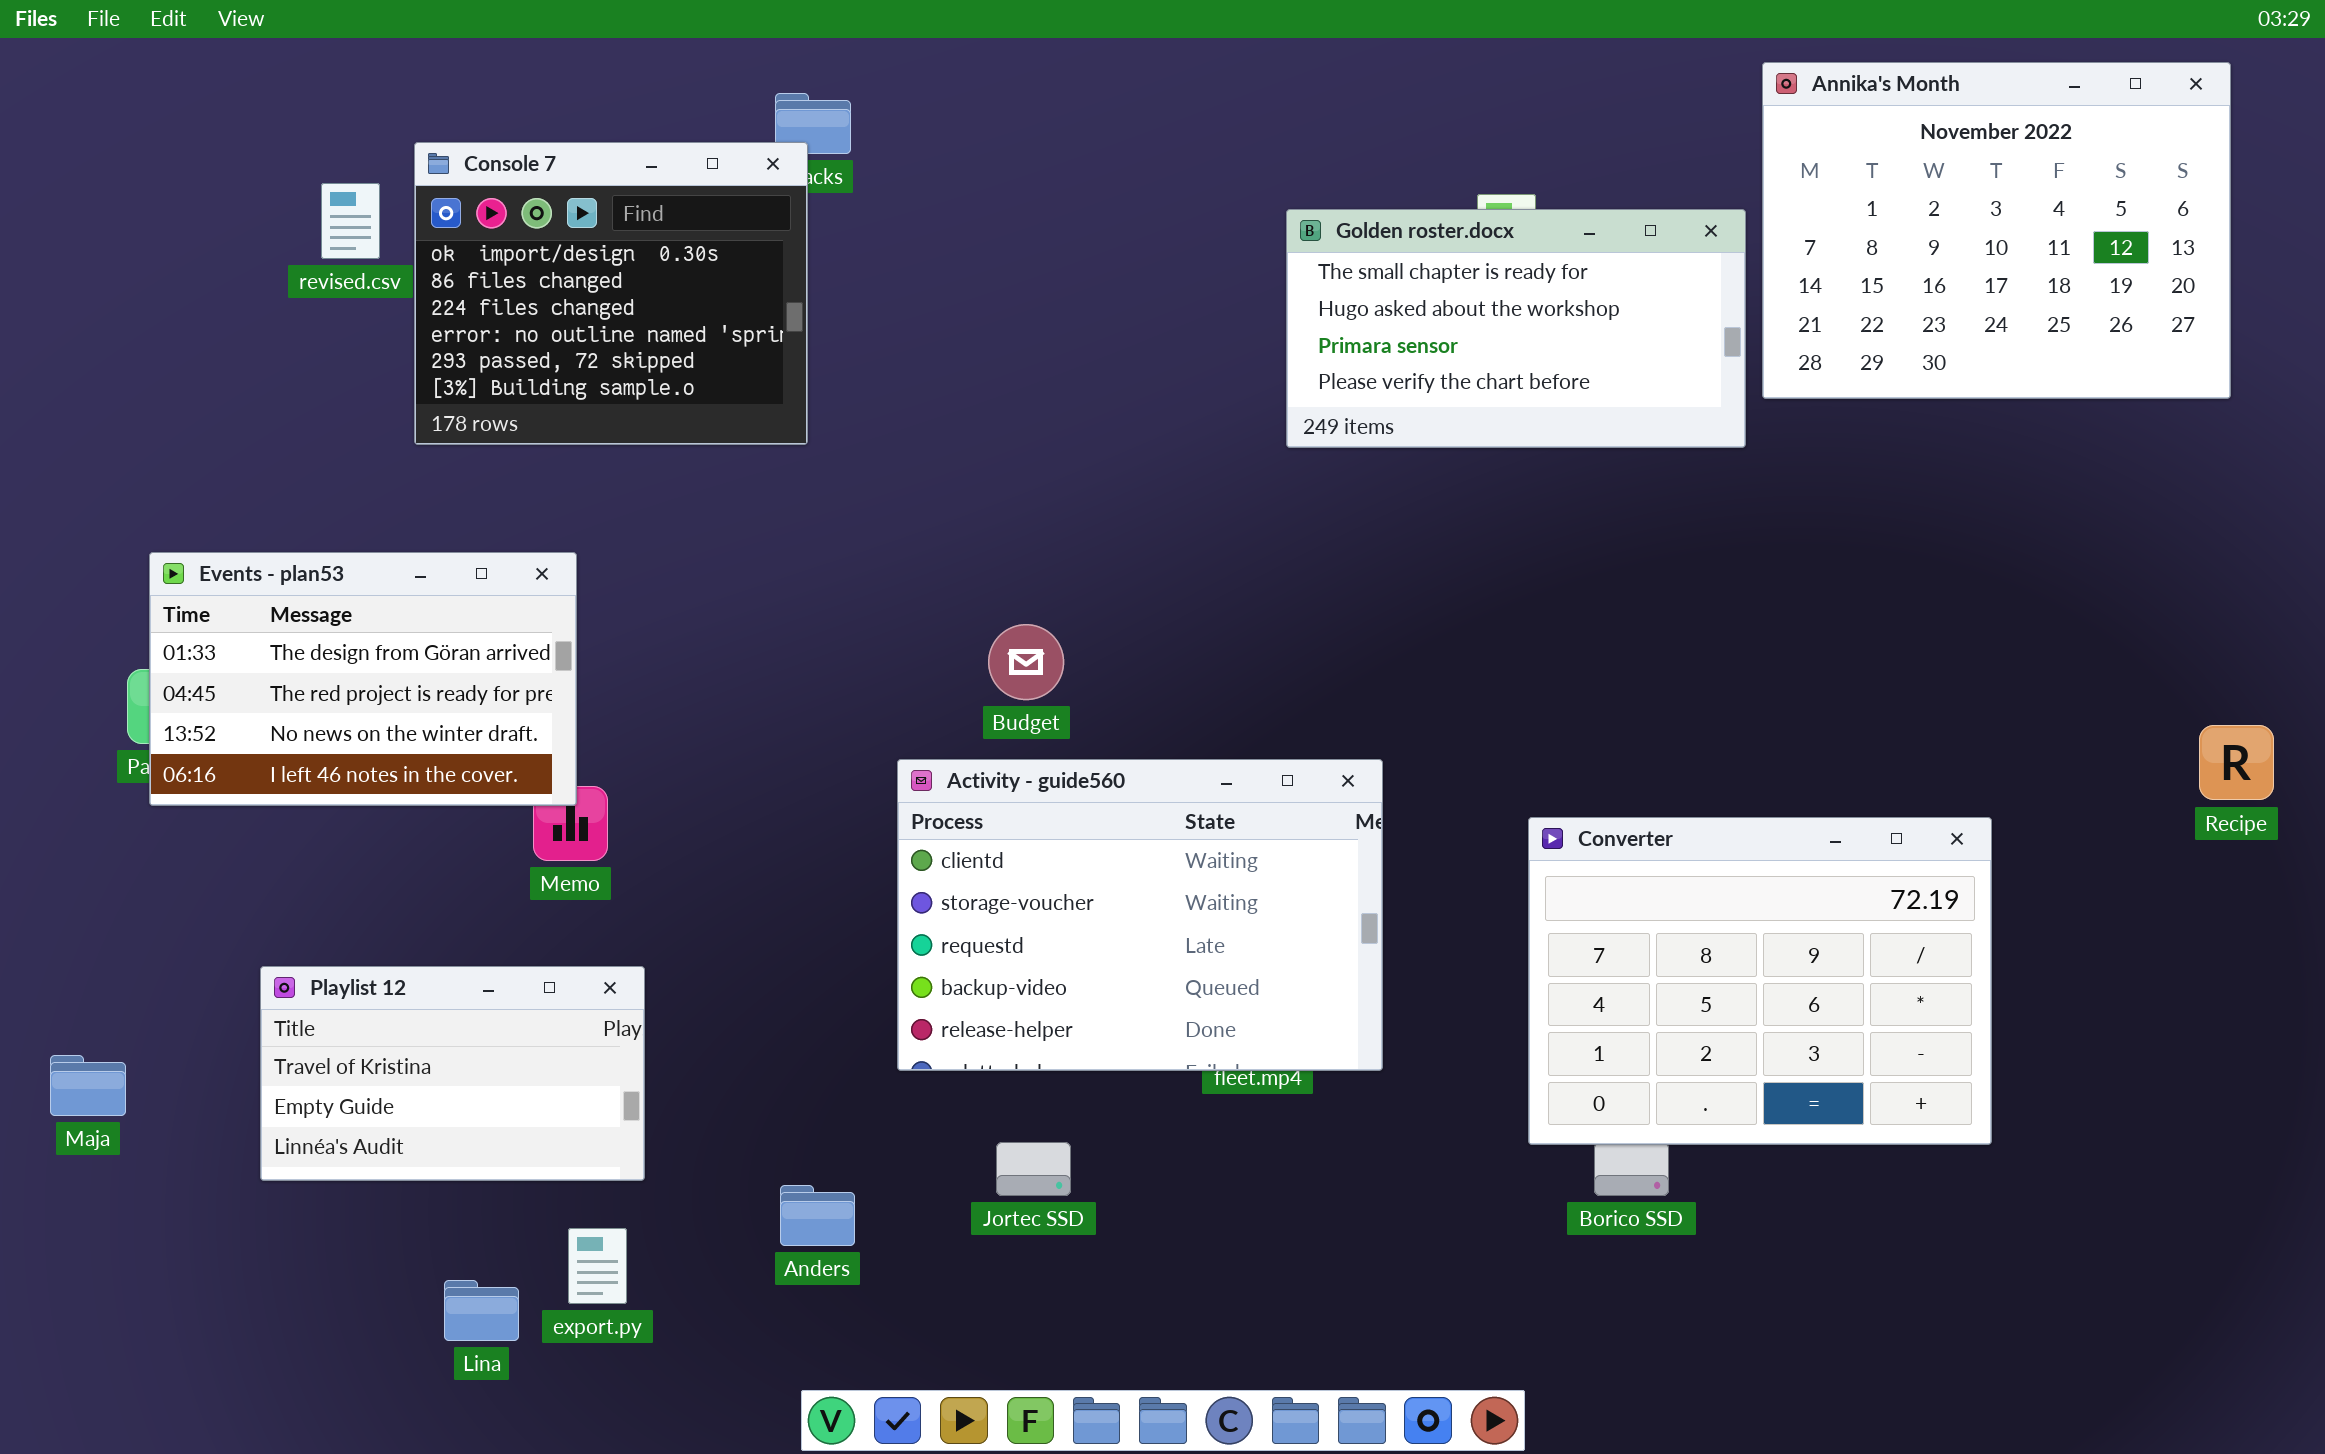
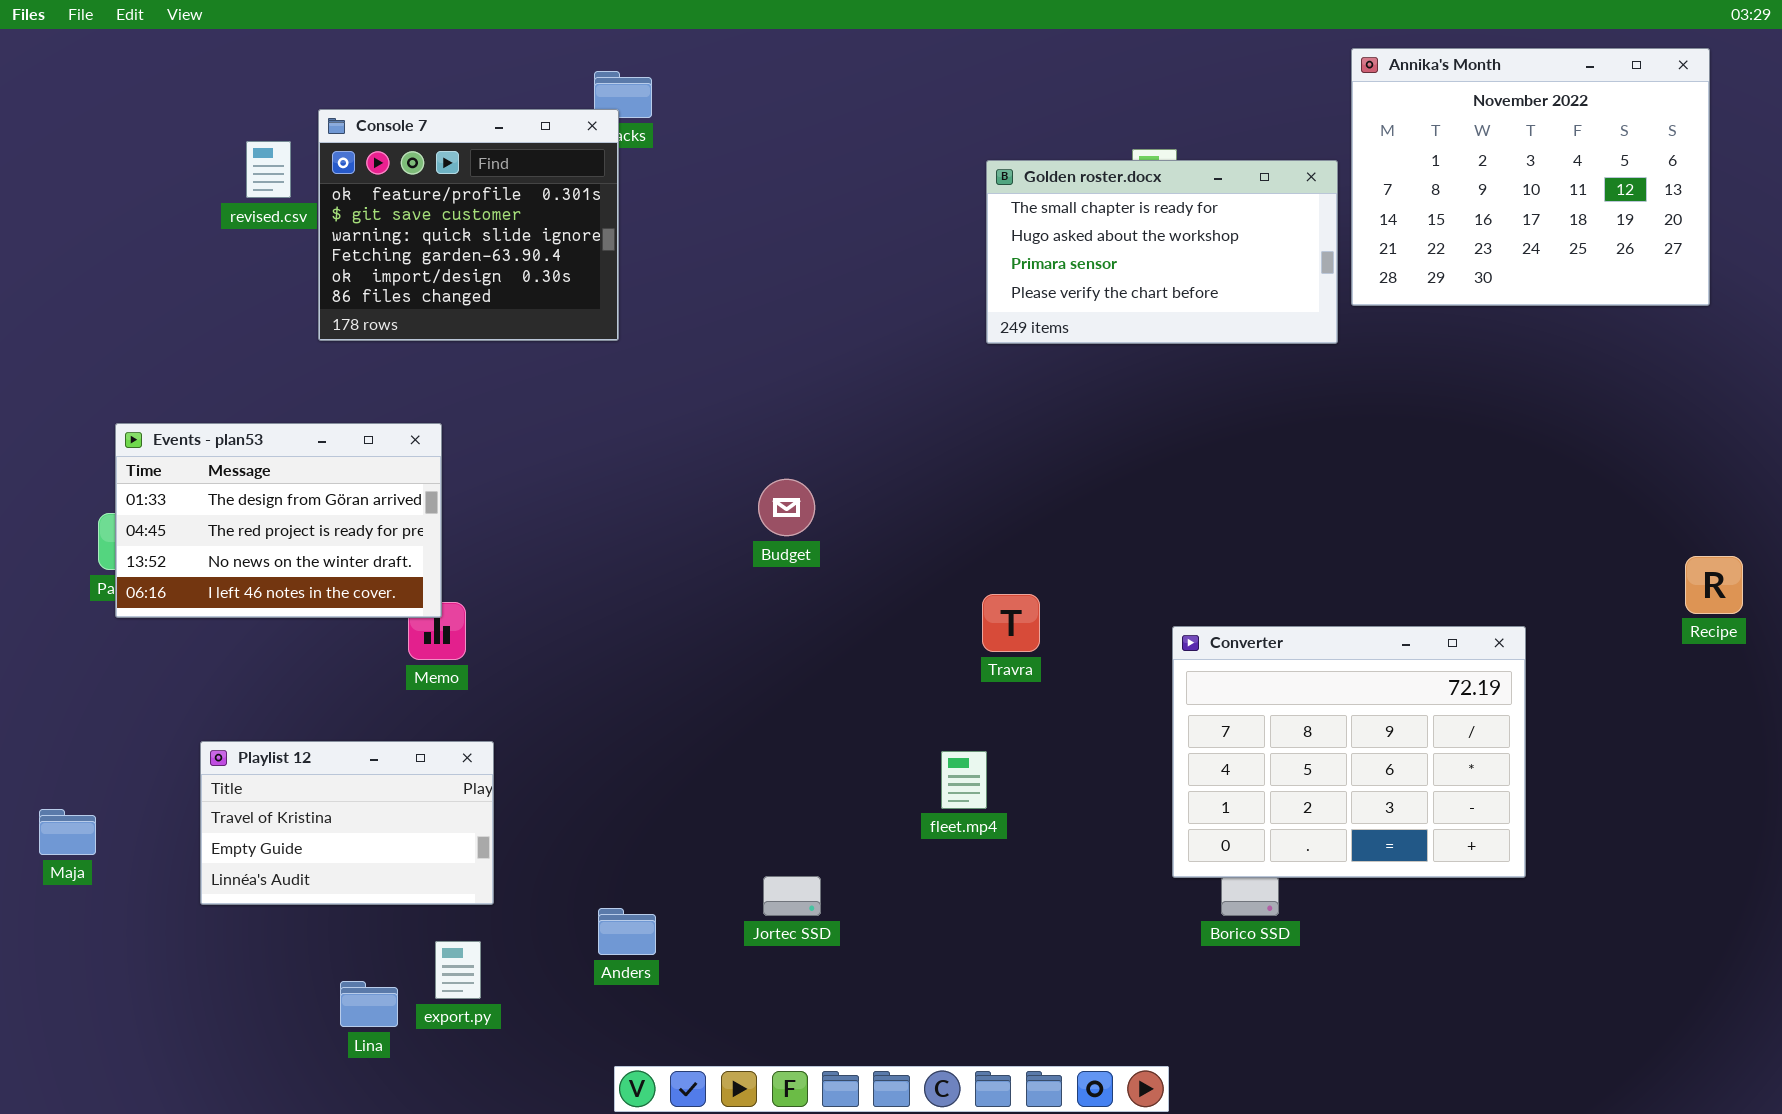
Console 7: [414,142,808,445] -> [318,109,619,341], scrolled up 4 rows
Activity - guide560: [897,759,1383,1071] -> none, closed

